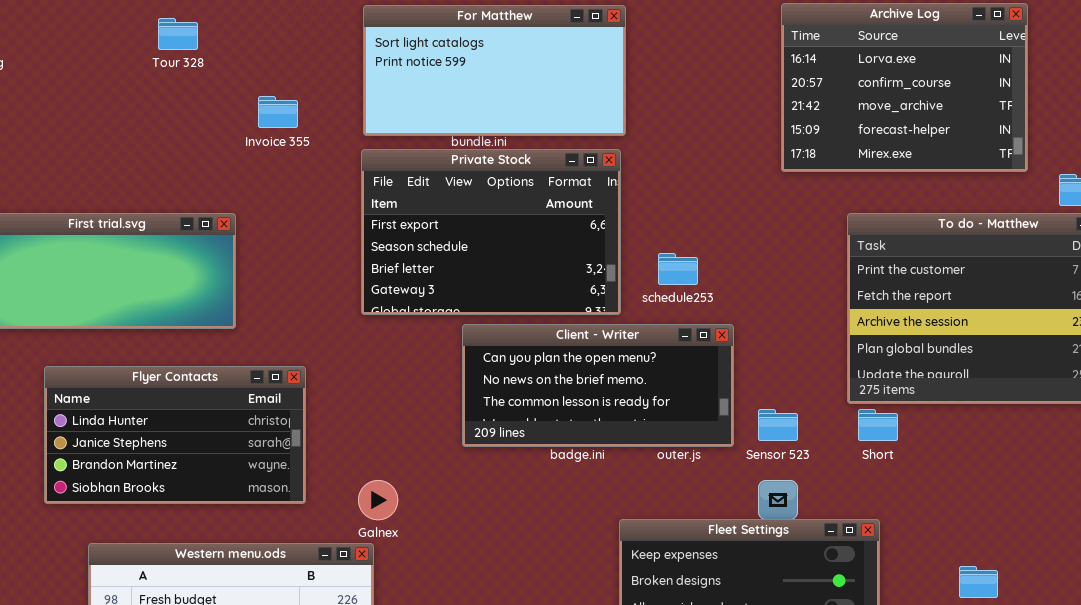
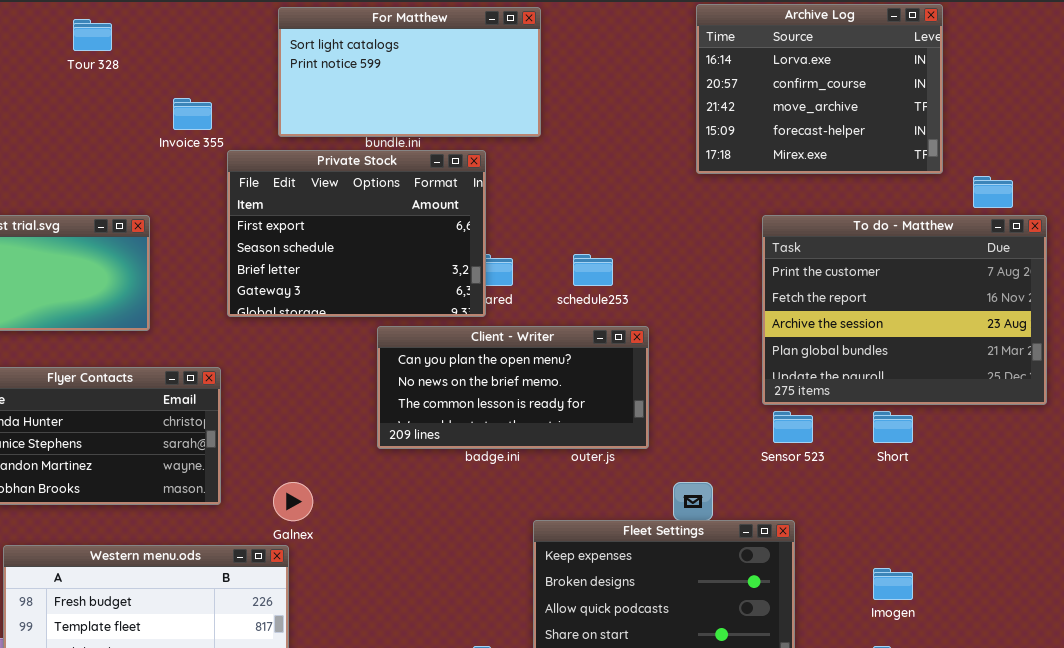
Private Stock: [361,149,621,315] -> [227,150,486,317], moved
Sensor 523: [758,409,798,441] -> [773,411,813,443], moved
Short: [858,409,898,441] -> [873,411,913,443], moved

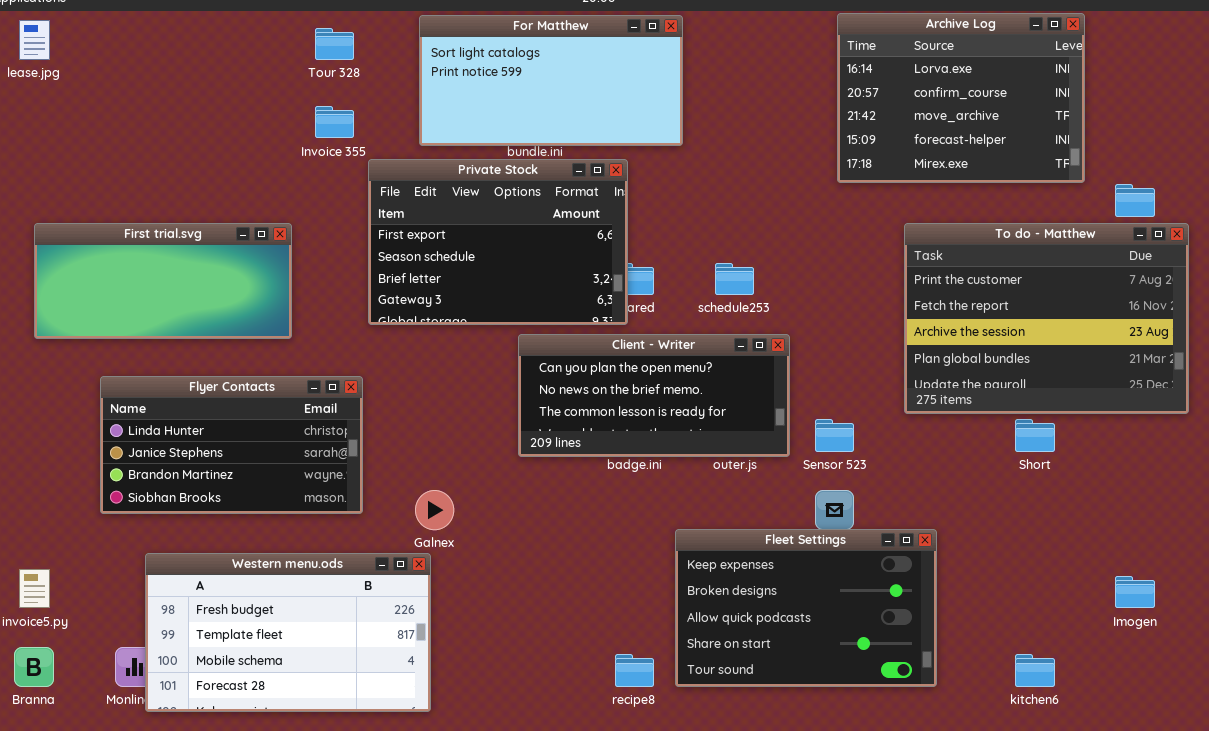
Tour 328: [73,19,112,51] -> [315,28,354,60], moved
Sensor 523: [773,411,813,443] -> [815,419,854,452], moved
Imogen: [873,568,913,600] -> [1115,576,1155,608], moved

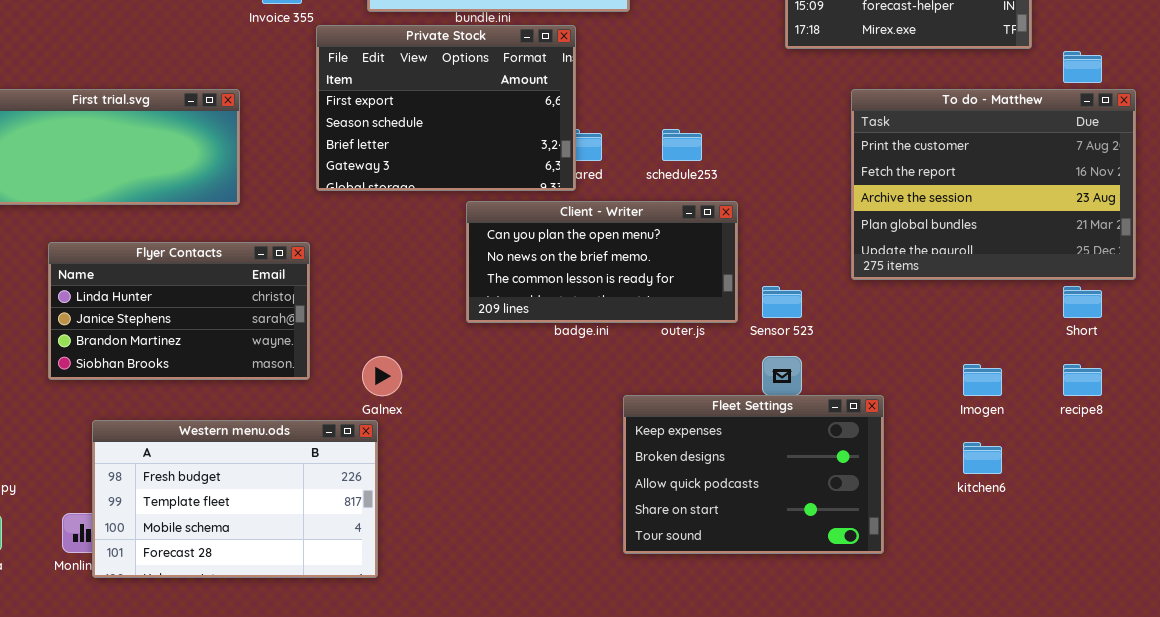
Short: [1015,419,1055,452] -> [1063,286,1102,318], moved
Imogen: [1115,576,1155,608] -> [963,364,1002,396], moved
recipe8: [615,654,654,687] -> [1063,364,1102,396], moved
kitchen6: [1015,654,1055,687] -> [963,442,1002,474], moved

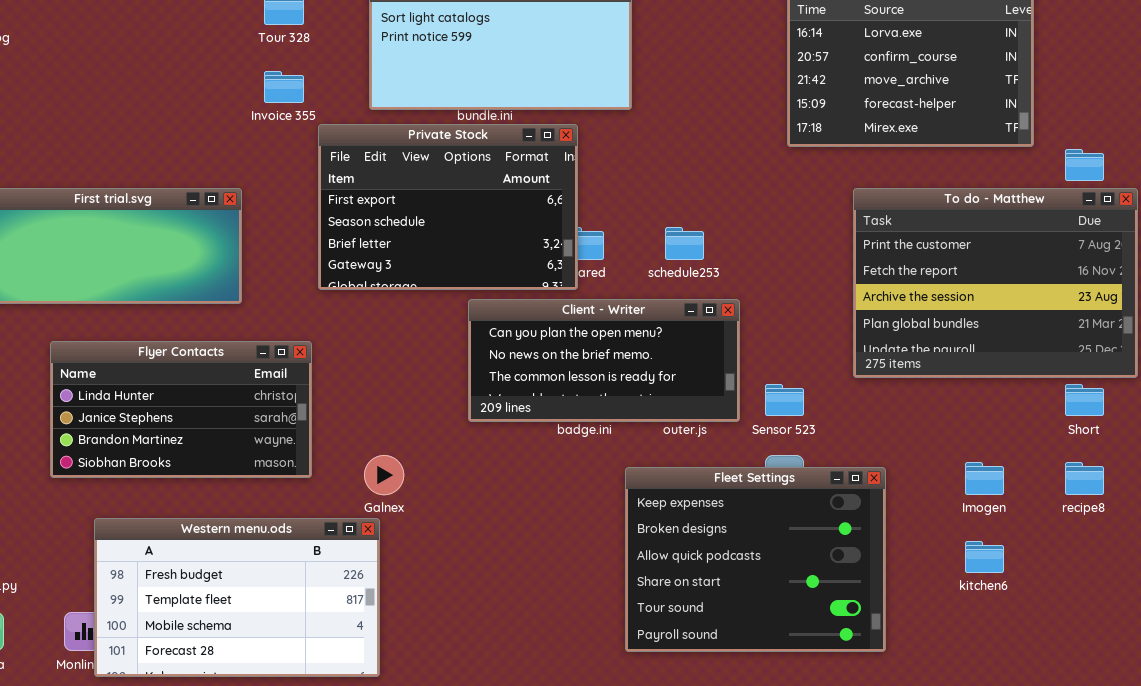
Fleet Settings: [623,395,884,554] -> [625,467,886,652], resized

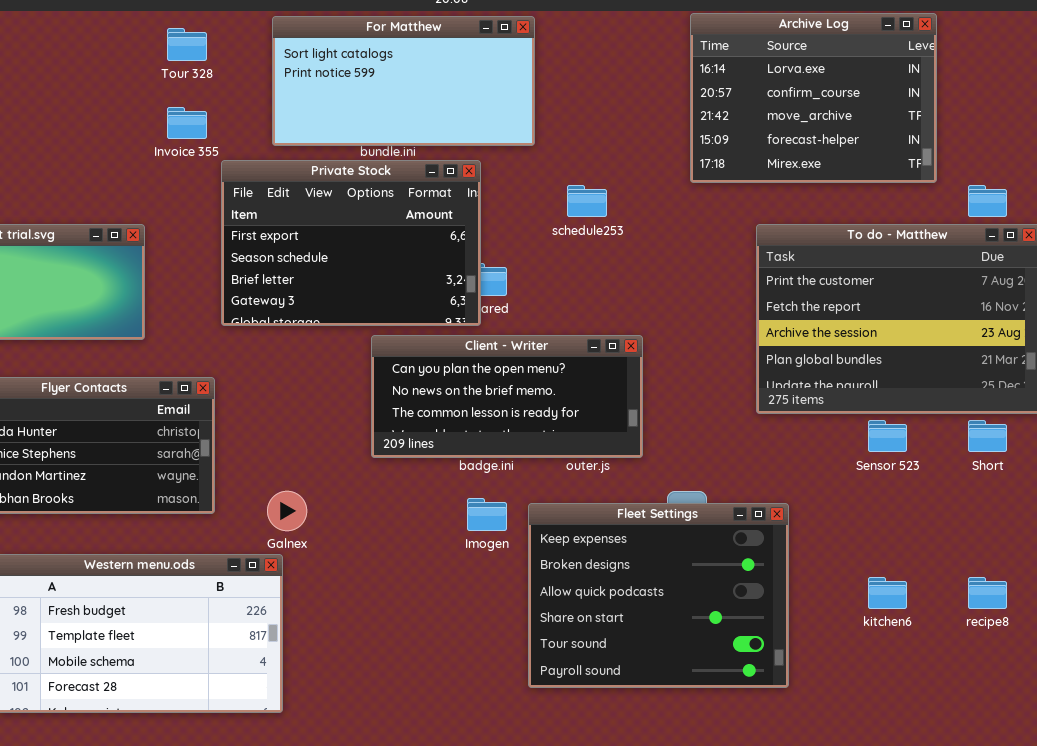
schedule253: [665,227,704,260] -> [567,185,607,217], moved
Sensor 523: [765,384,804,416] -> [868,420,907,452], moved
Imogen: [965,462,1004,495] -> [467,498,507,531], moved
recipe8: [1065,462,1104,495] -> [968,577,1007,609], moved

